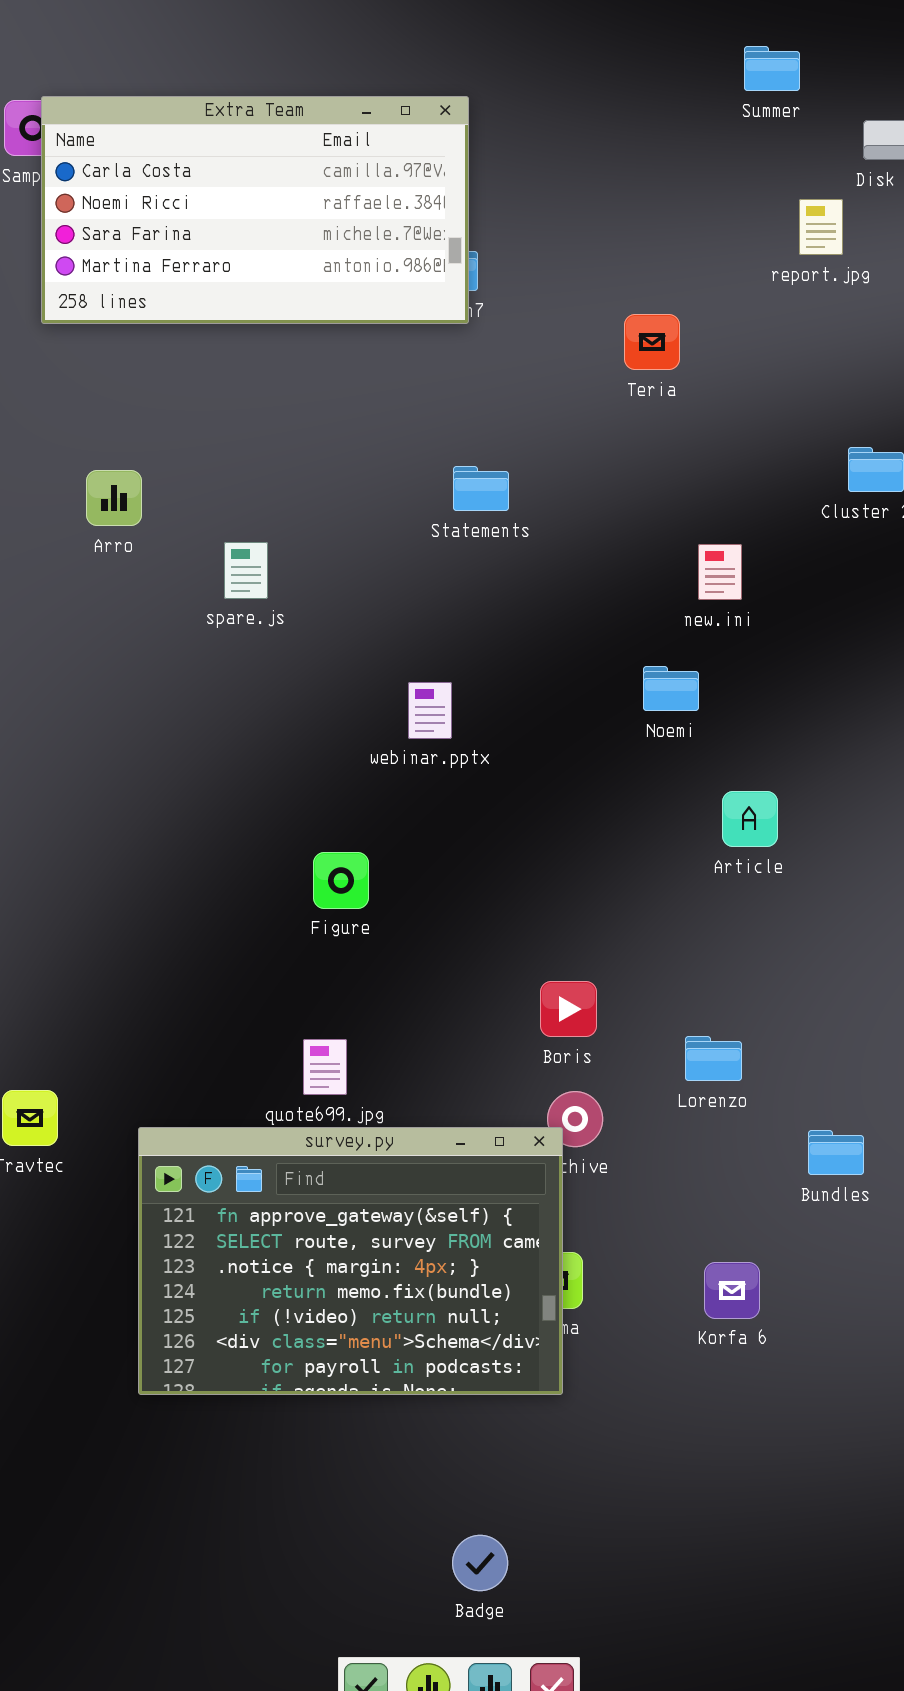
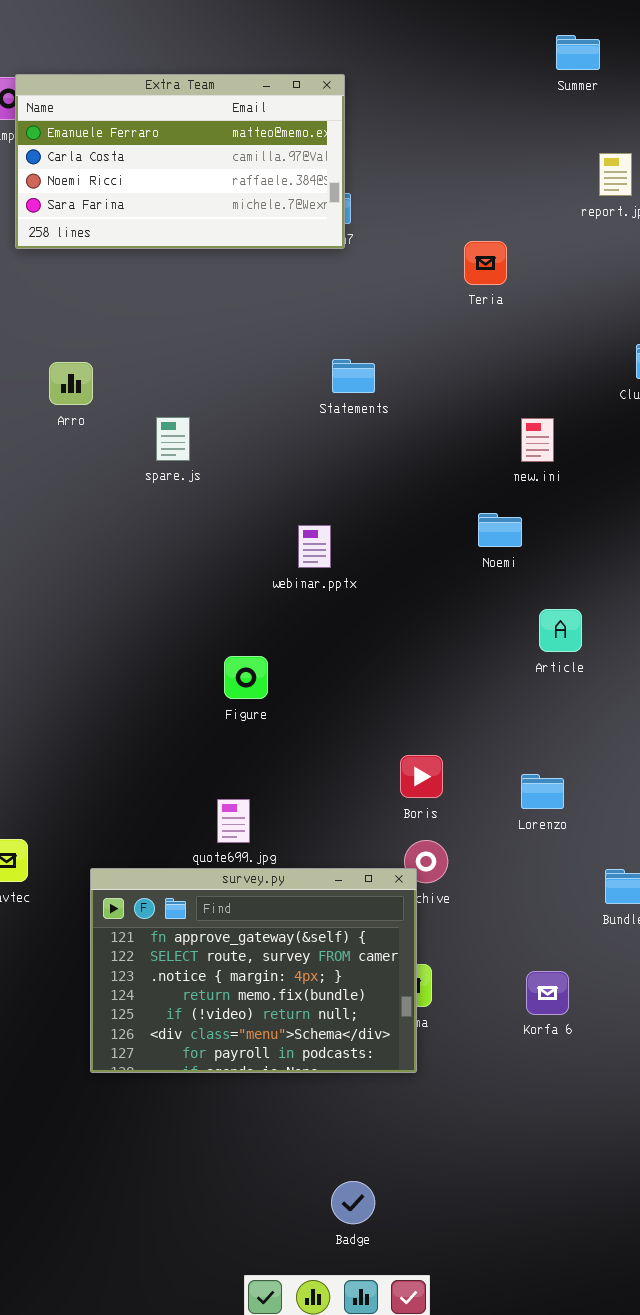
Extra Team: [41,96,469,324] -> [15,74,345,249], scrolled up 1 row
Lorenzo: [685,1036,742,1081] -> [521,774,564,809], moved

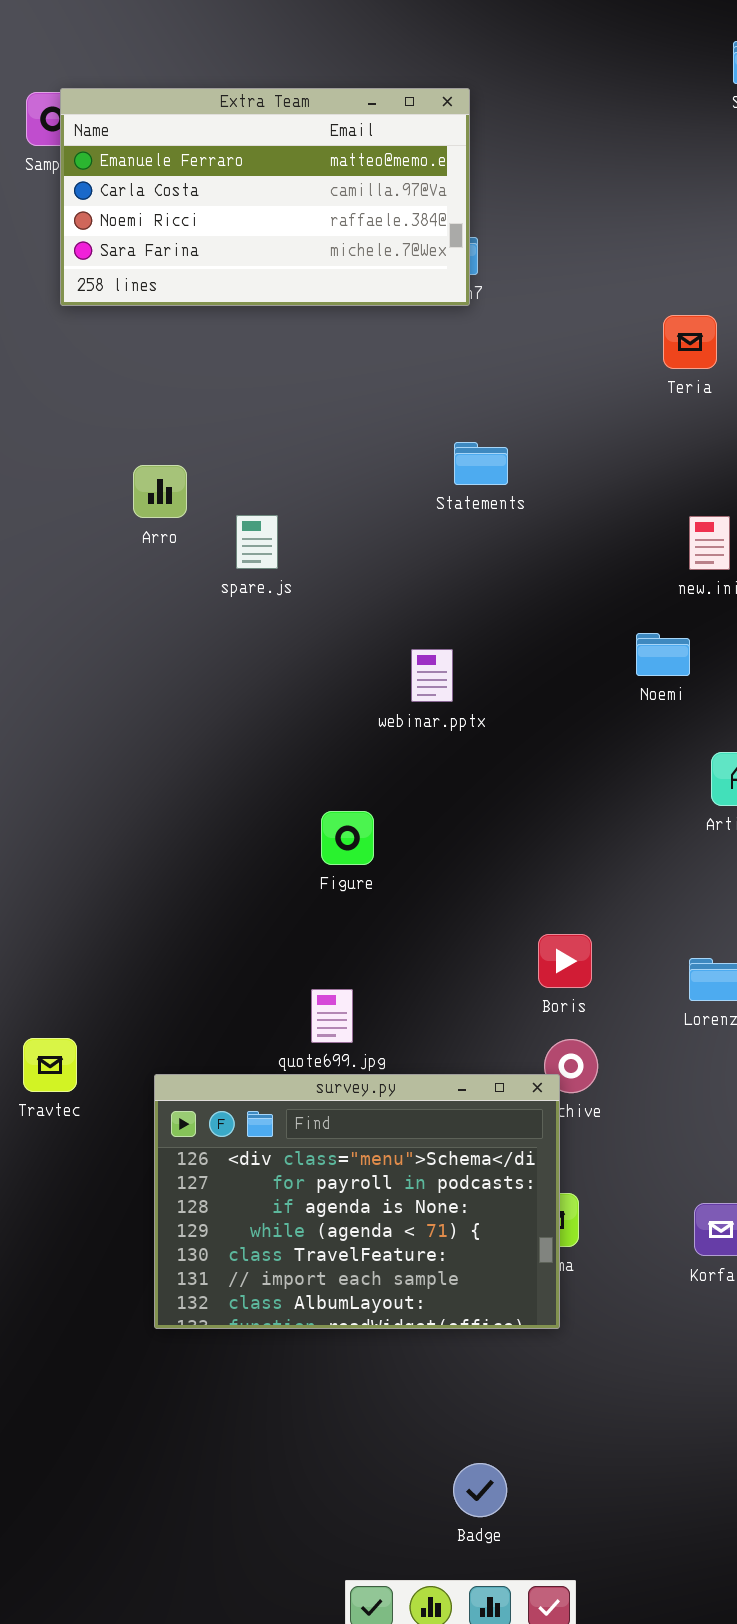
Teria: [464,241,507,285] -> [663,315,717,369], moved
Arro: [49,362,93,405] -> [133,465,187,518], moved
survey.py: [90,868,417,1073] -> [154,1074,560,1329], scrolled down 5 rows

